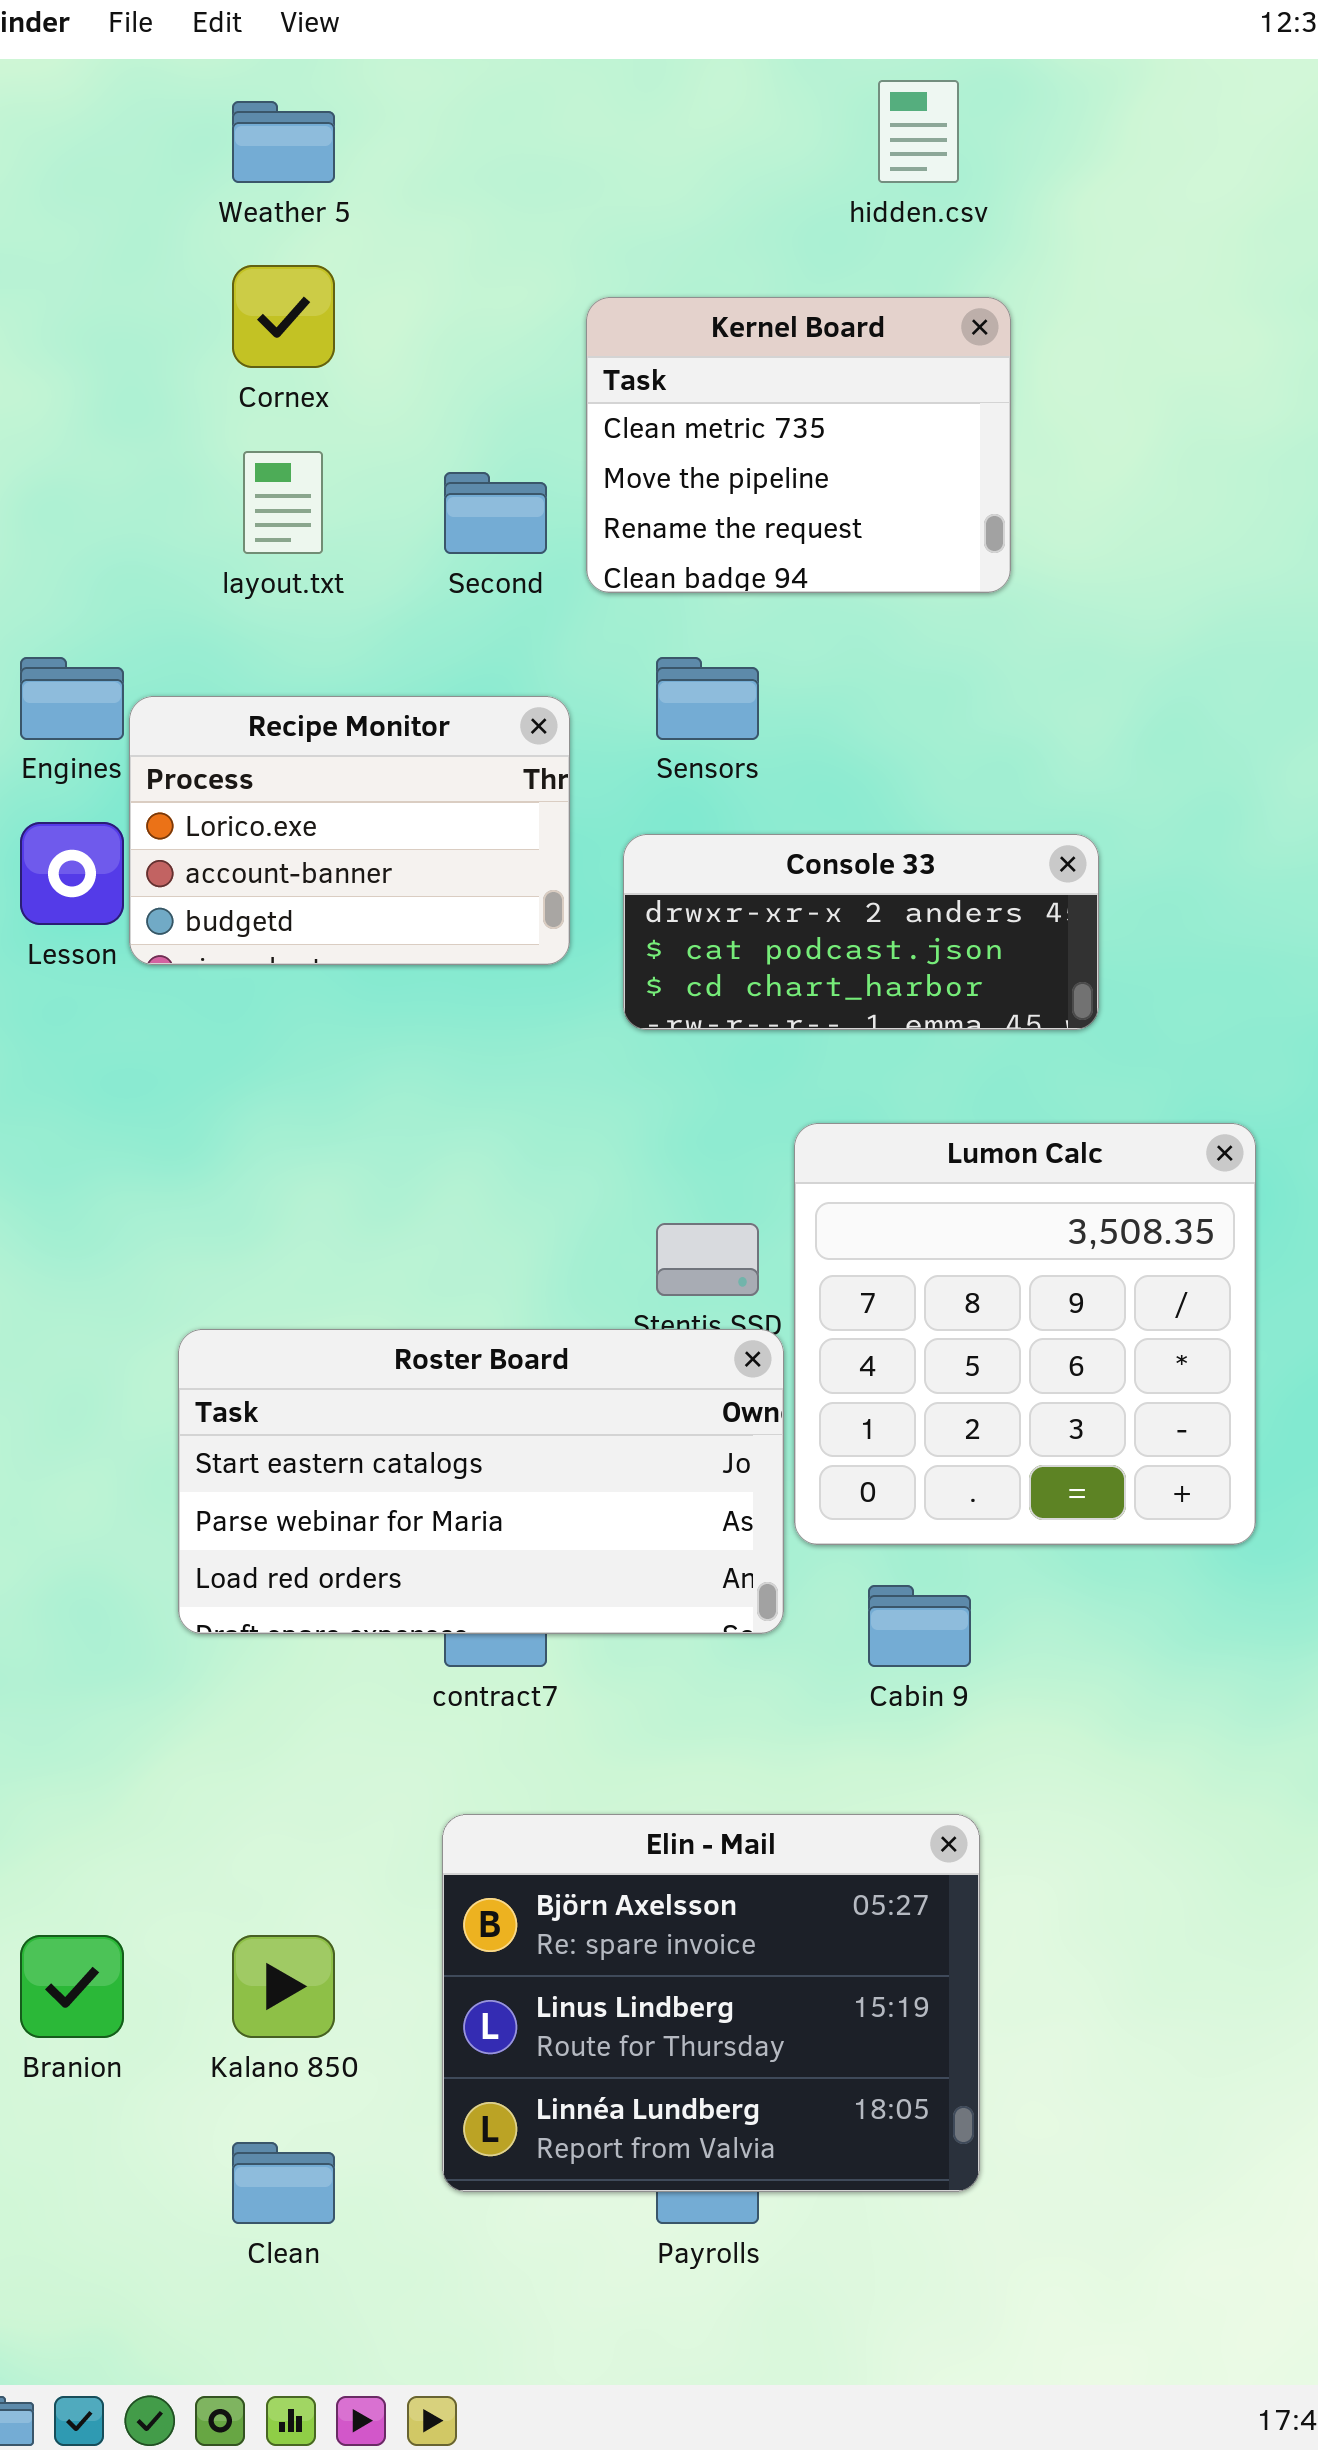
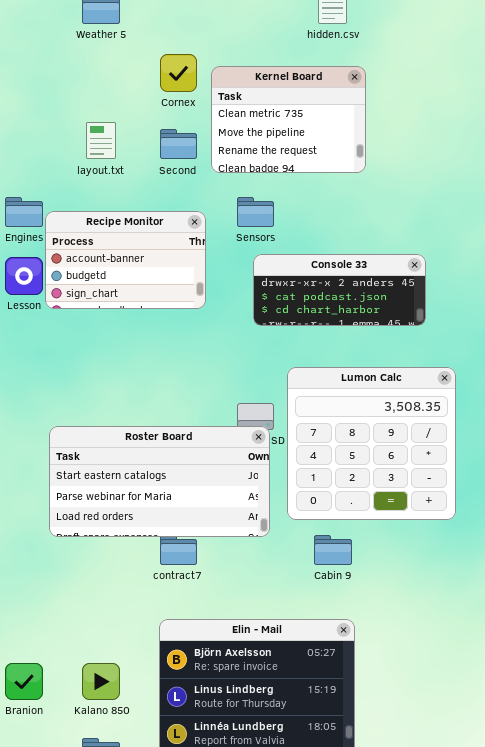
Cornex: [232,265,335,368] -> [160,54,197,92], moved
Recipe Monitor: [129,696,570,965] -> [45,211,206,309], scrolled down 1 row
Console 33: [623,834,1099,1030] -> [253,254,426,326], moved
Roster Board: [178,1329,784,1634] -> [49,426,270,537], moved

